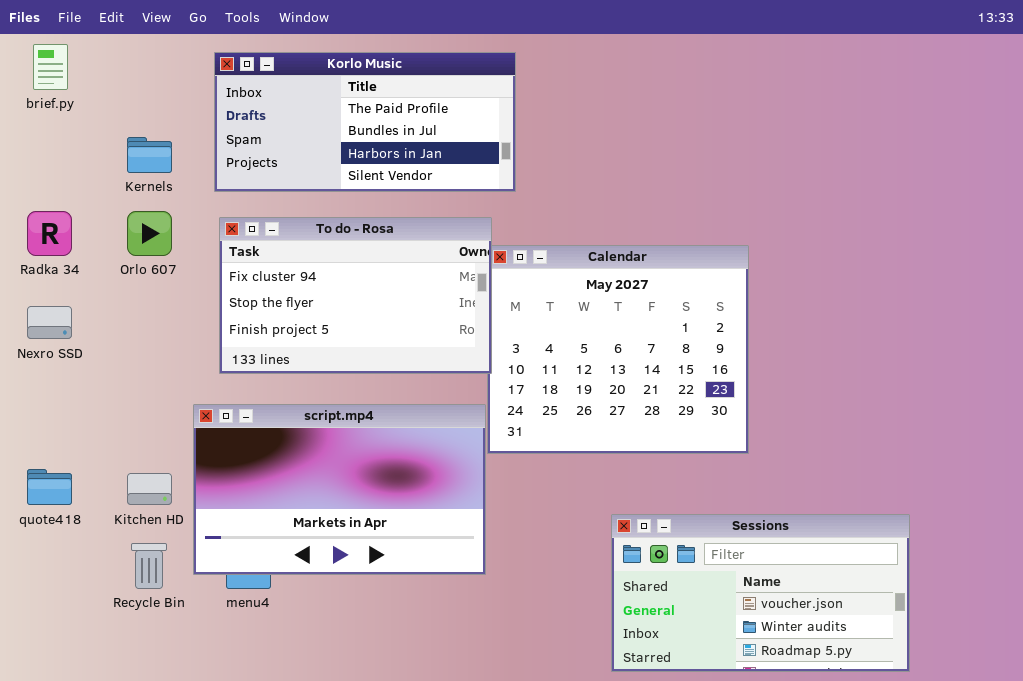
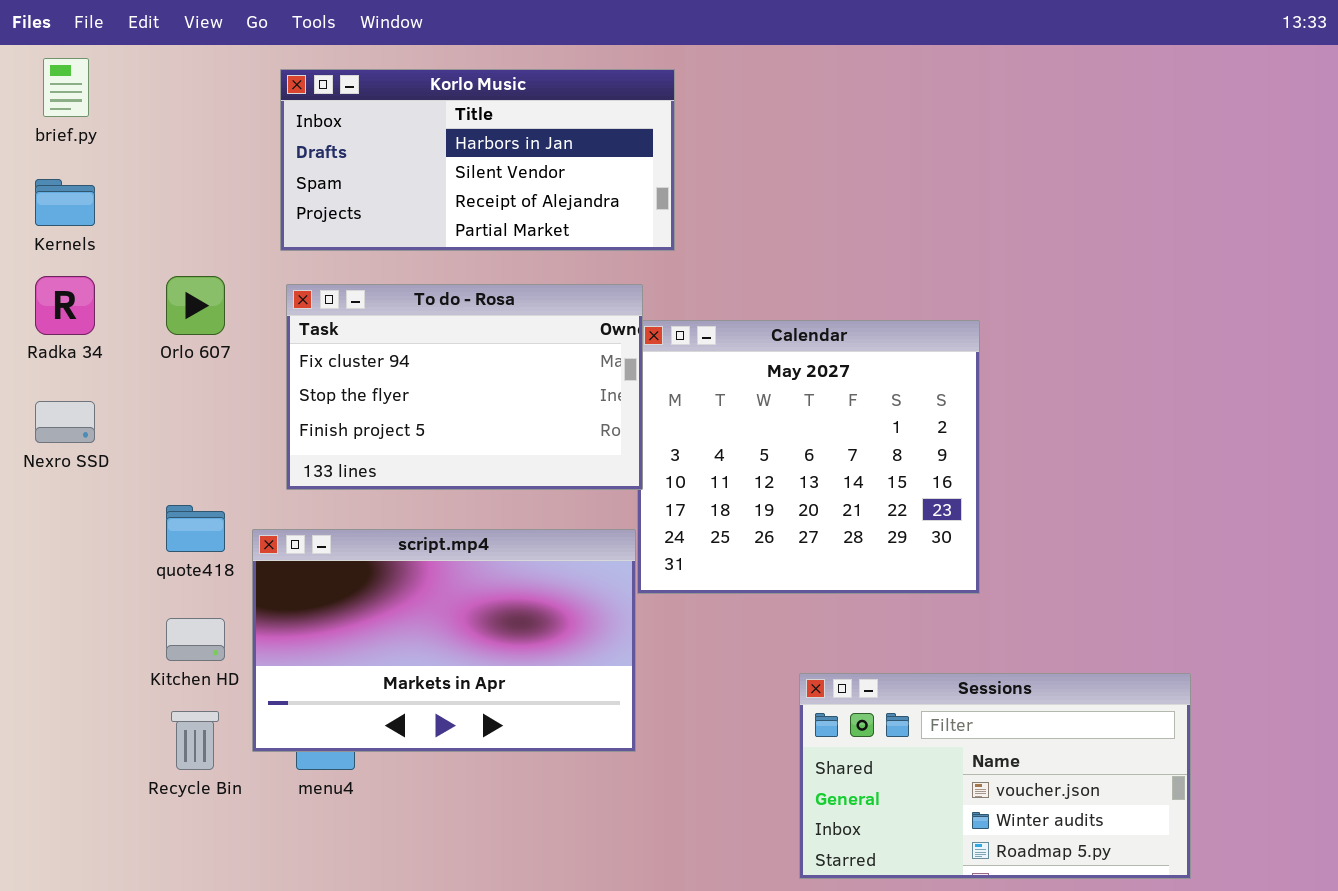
Korlo Music: [214,52,516,192] -> [280,69,675,251], scrolled down 2 rows
Kernels: [127,137,172,173] -> [35,179,95,226], moved
quote418: [27,469,72,505] -> [166,505,225,552], moved

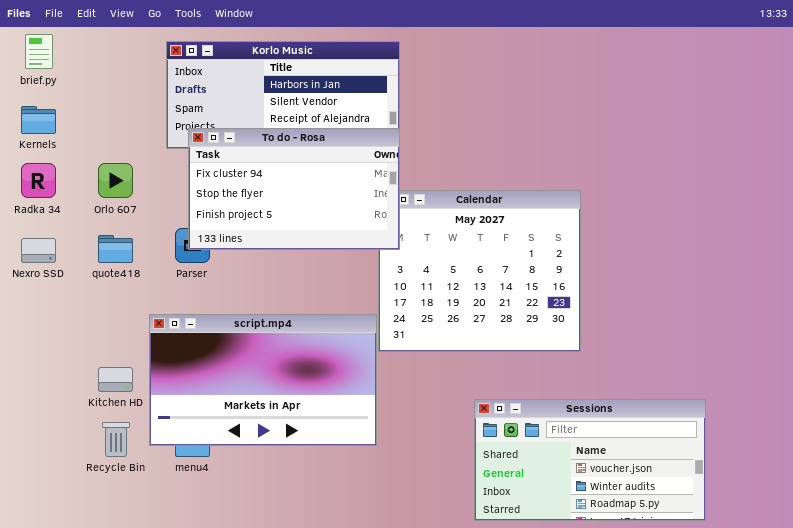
To do - Rosa: [286,284,643,490] -> [188,128,400,250], moved
quote418: [166,505,225,552] -> [98,235,133,263], moved

